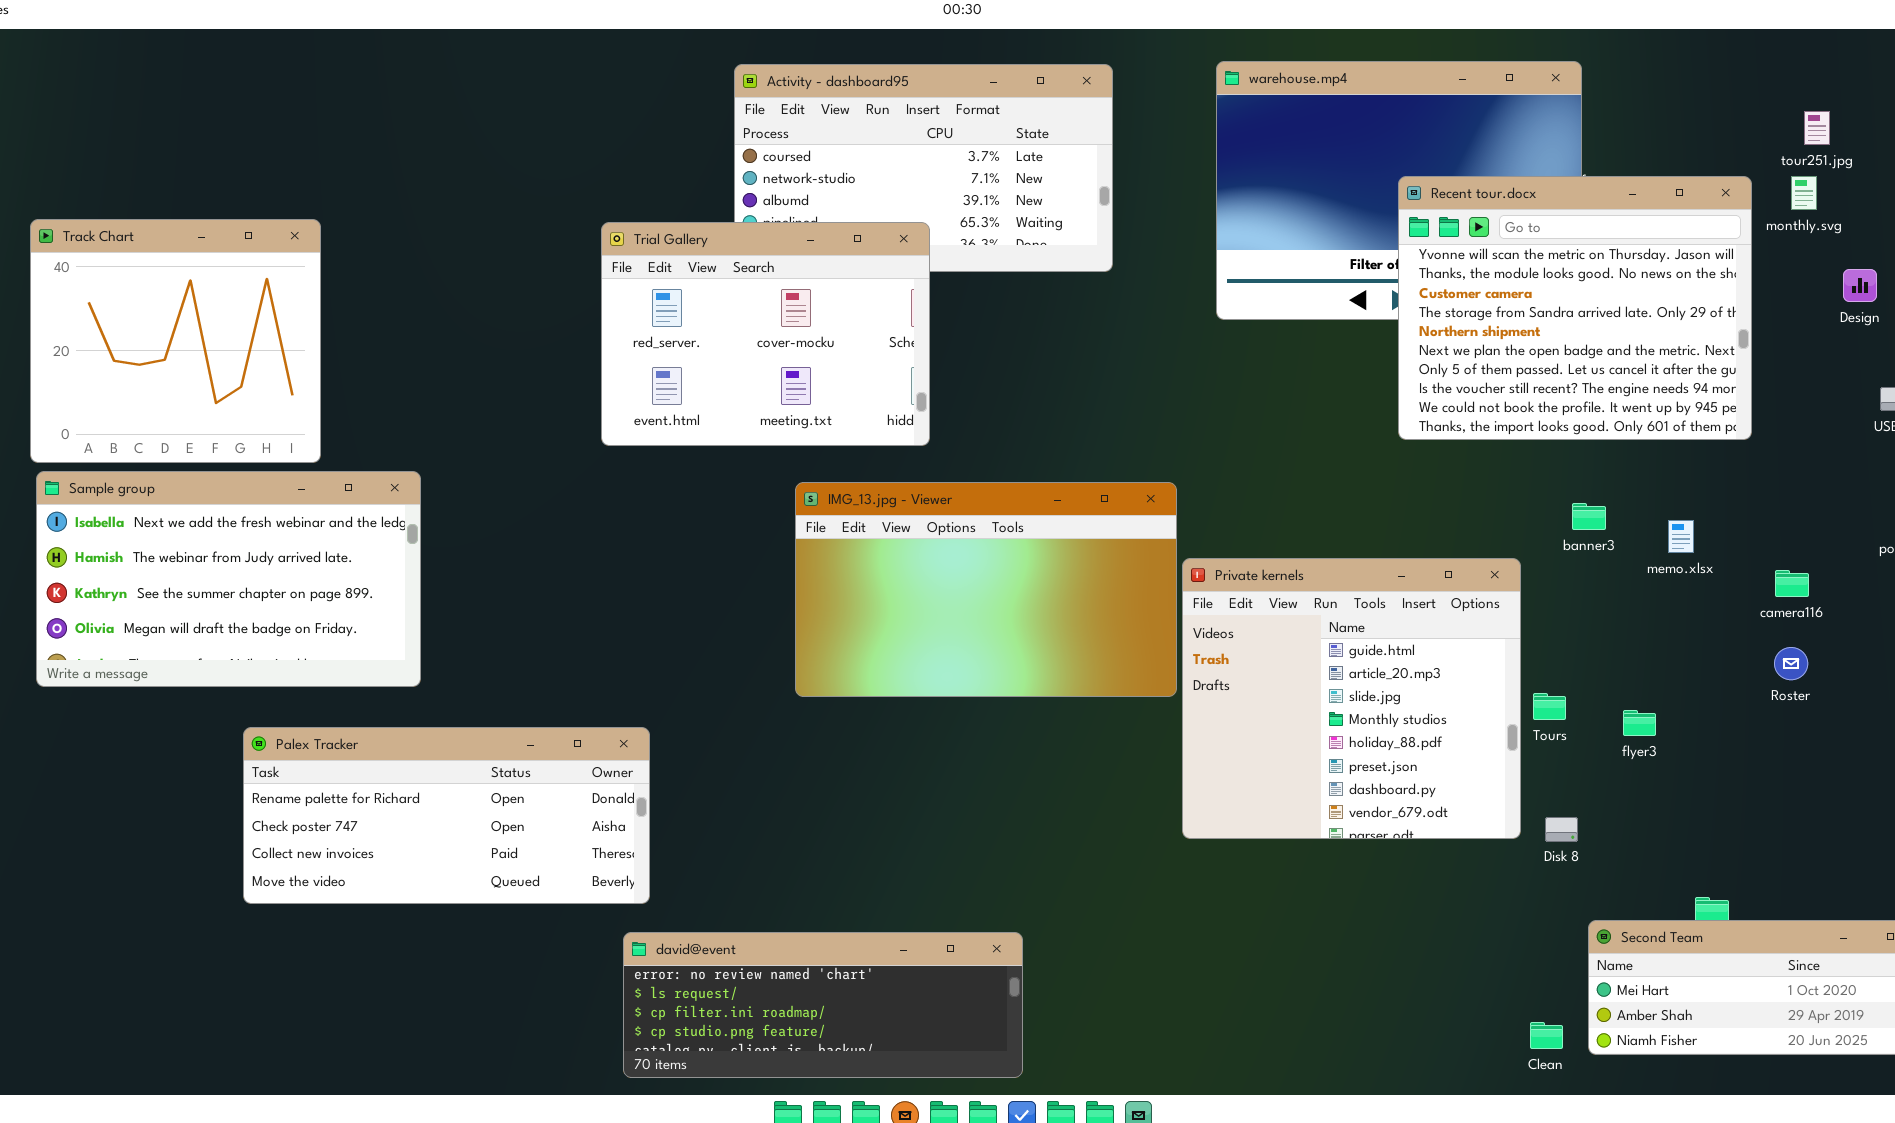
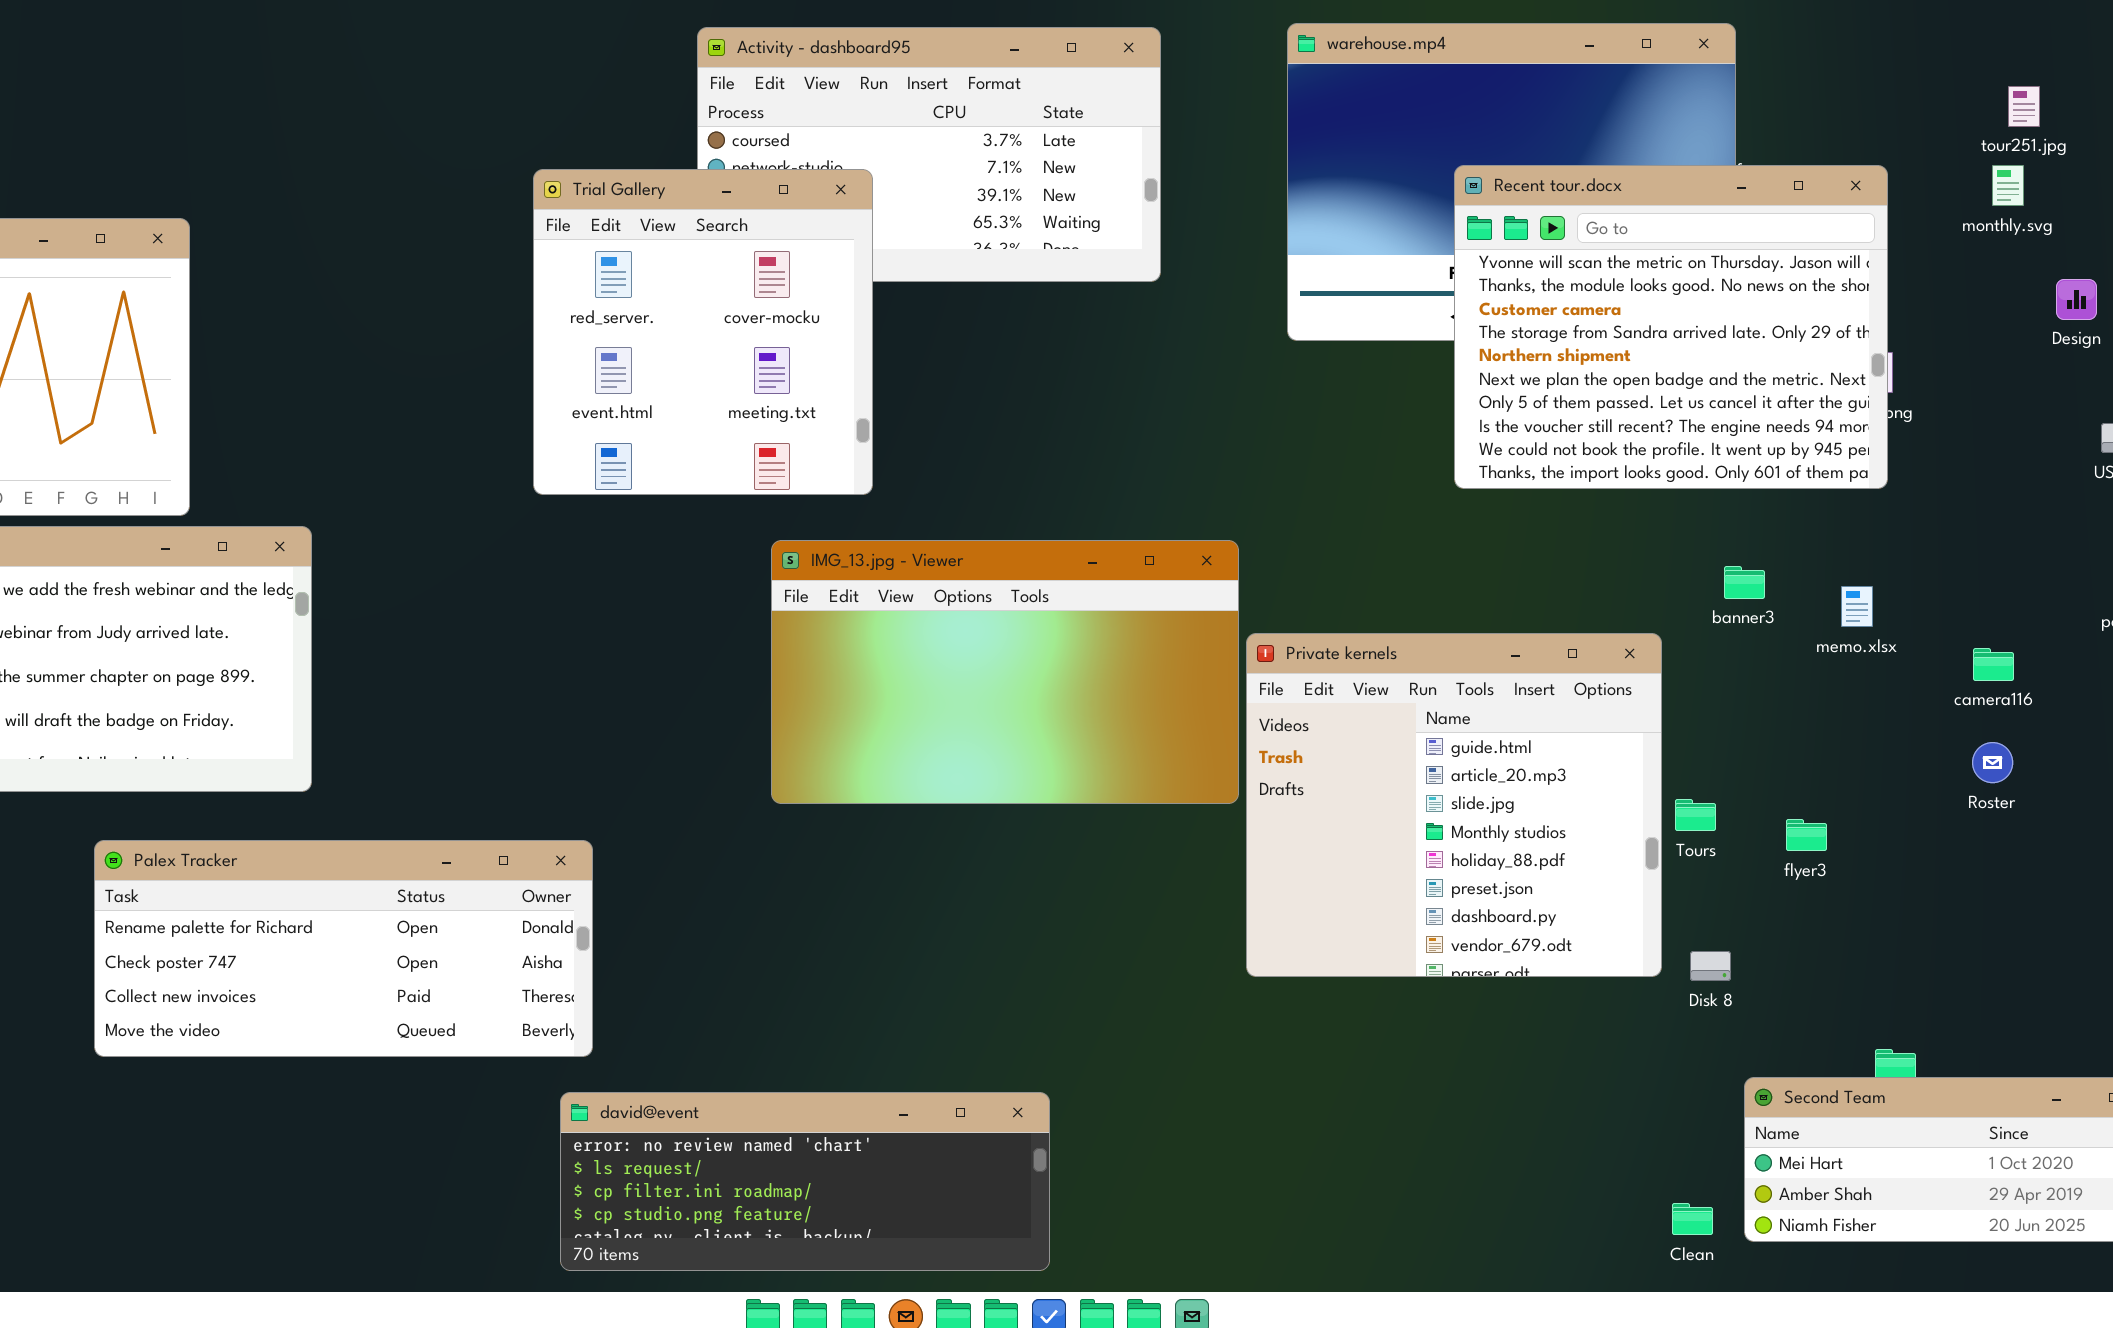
Recent tour.docx: [1398,176,1752,440] -> [1454,165,1888,489], moved
Trial Gallery: [601,222,930,446] -> [533,169,873,495], resized

